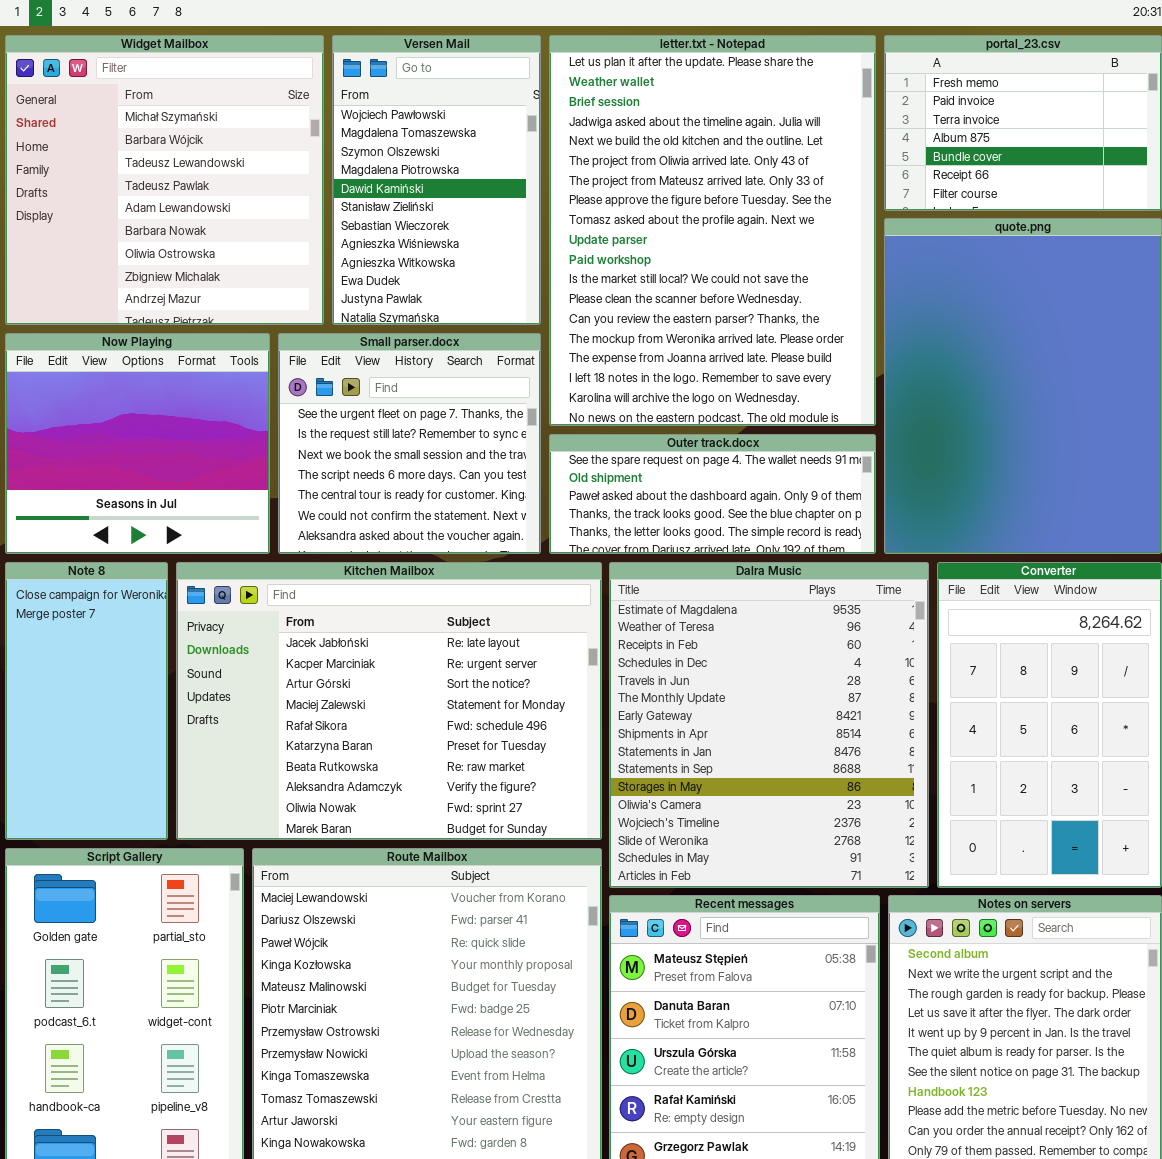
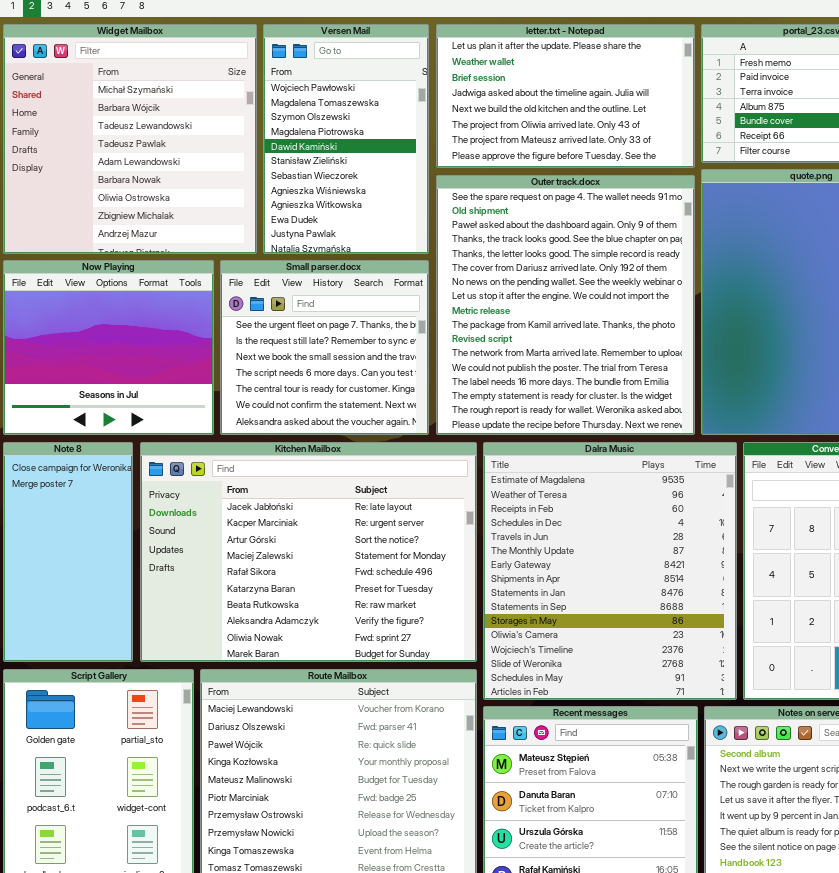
letter.txt - Notepad: [549,35,876,426] -> [436,24,695,168], resized
Outer track.docx: [549,434,876,554] -> [436,175,695,435], resized

